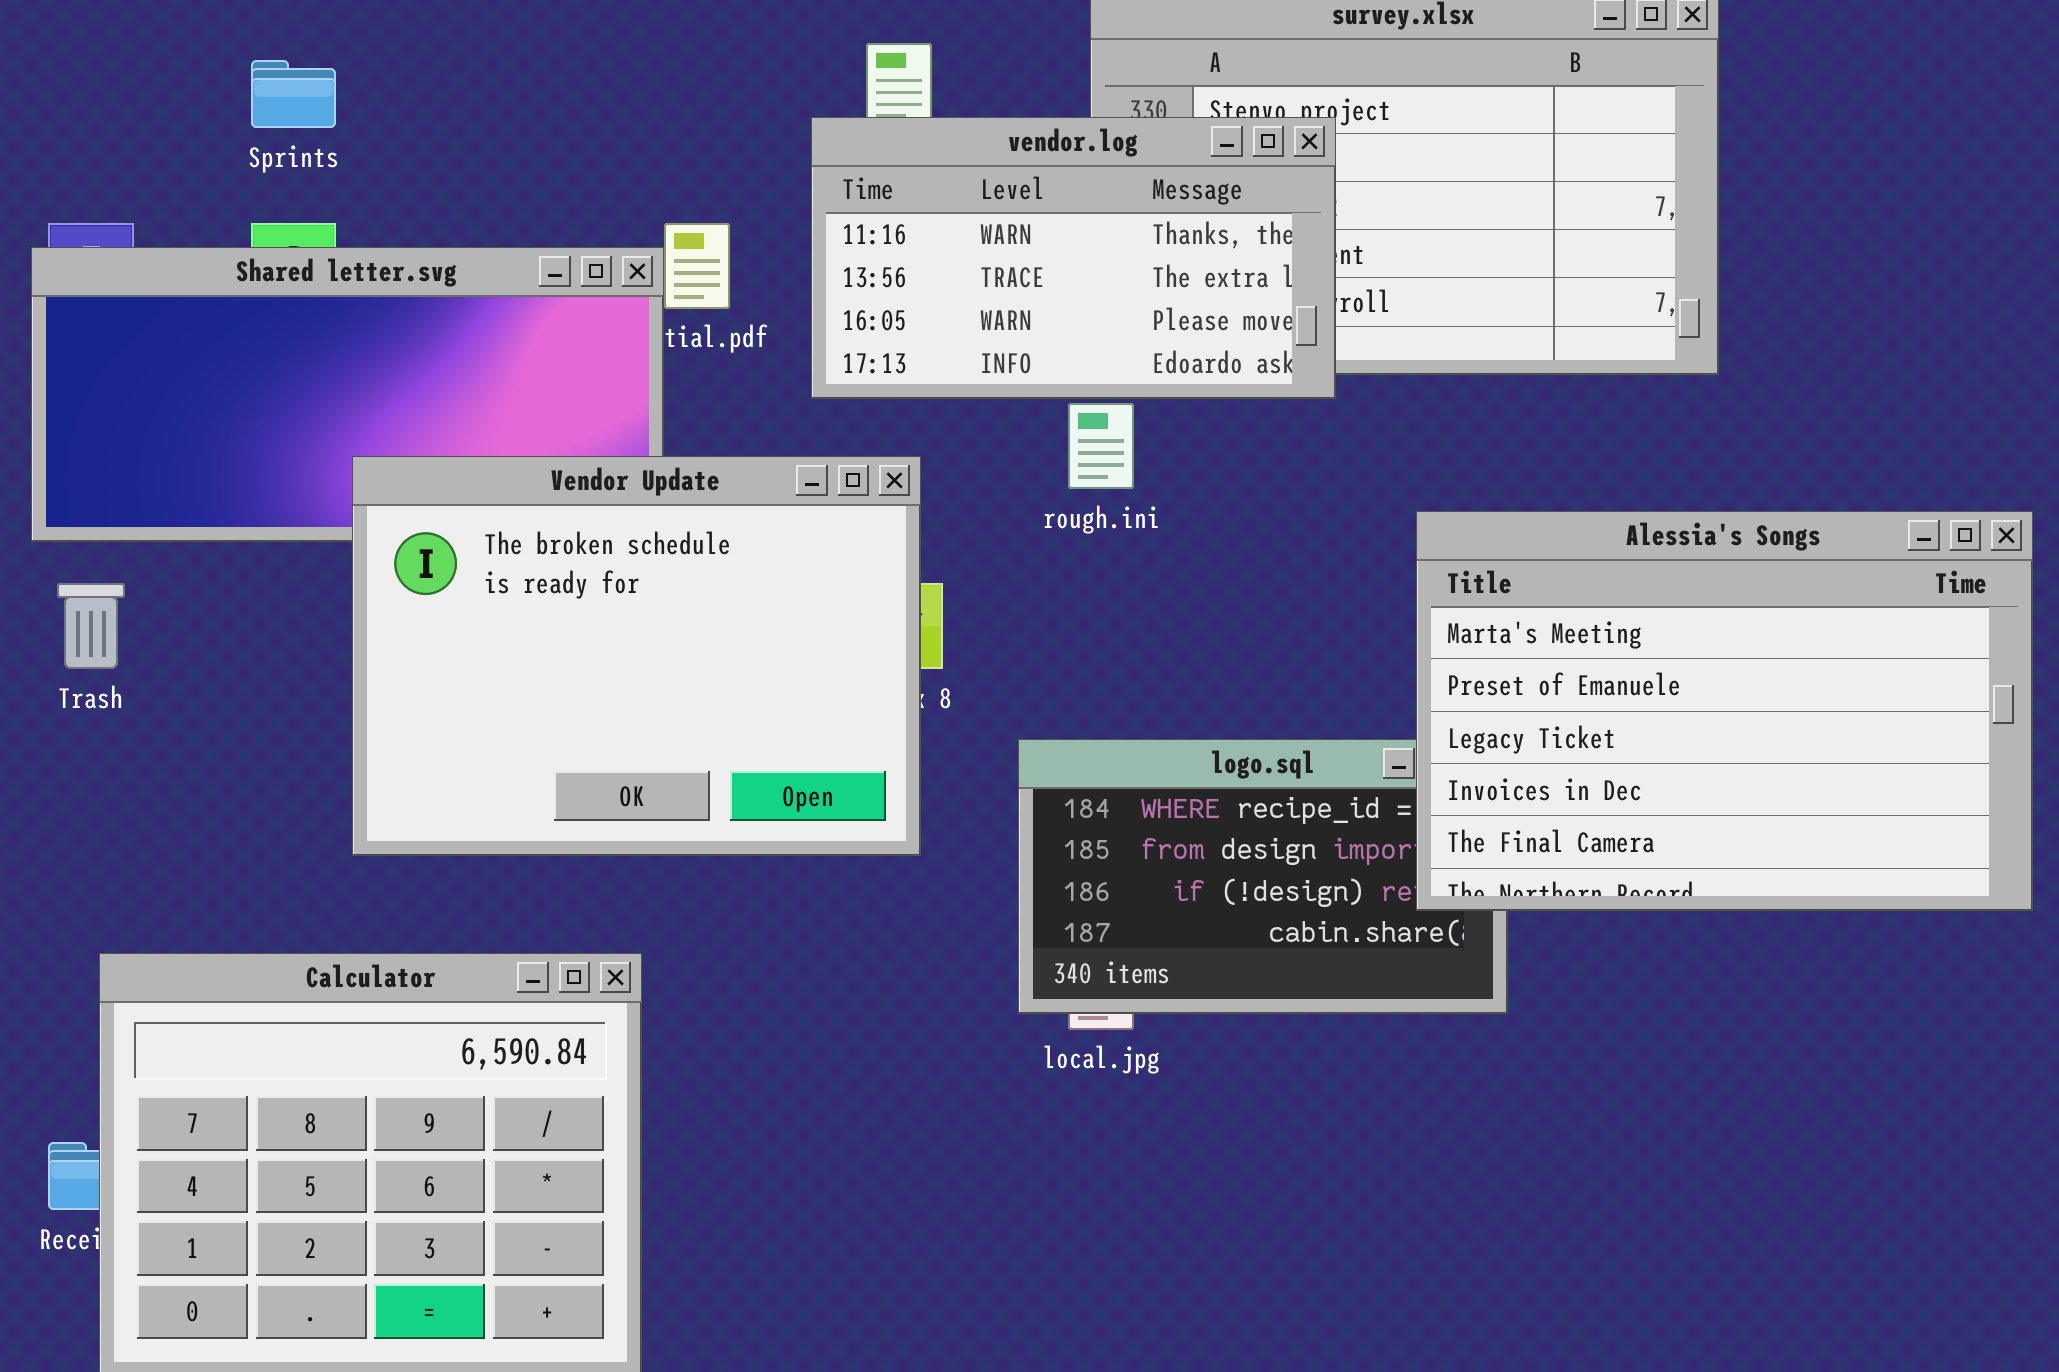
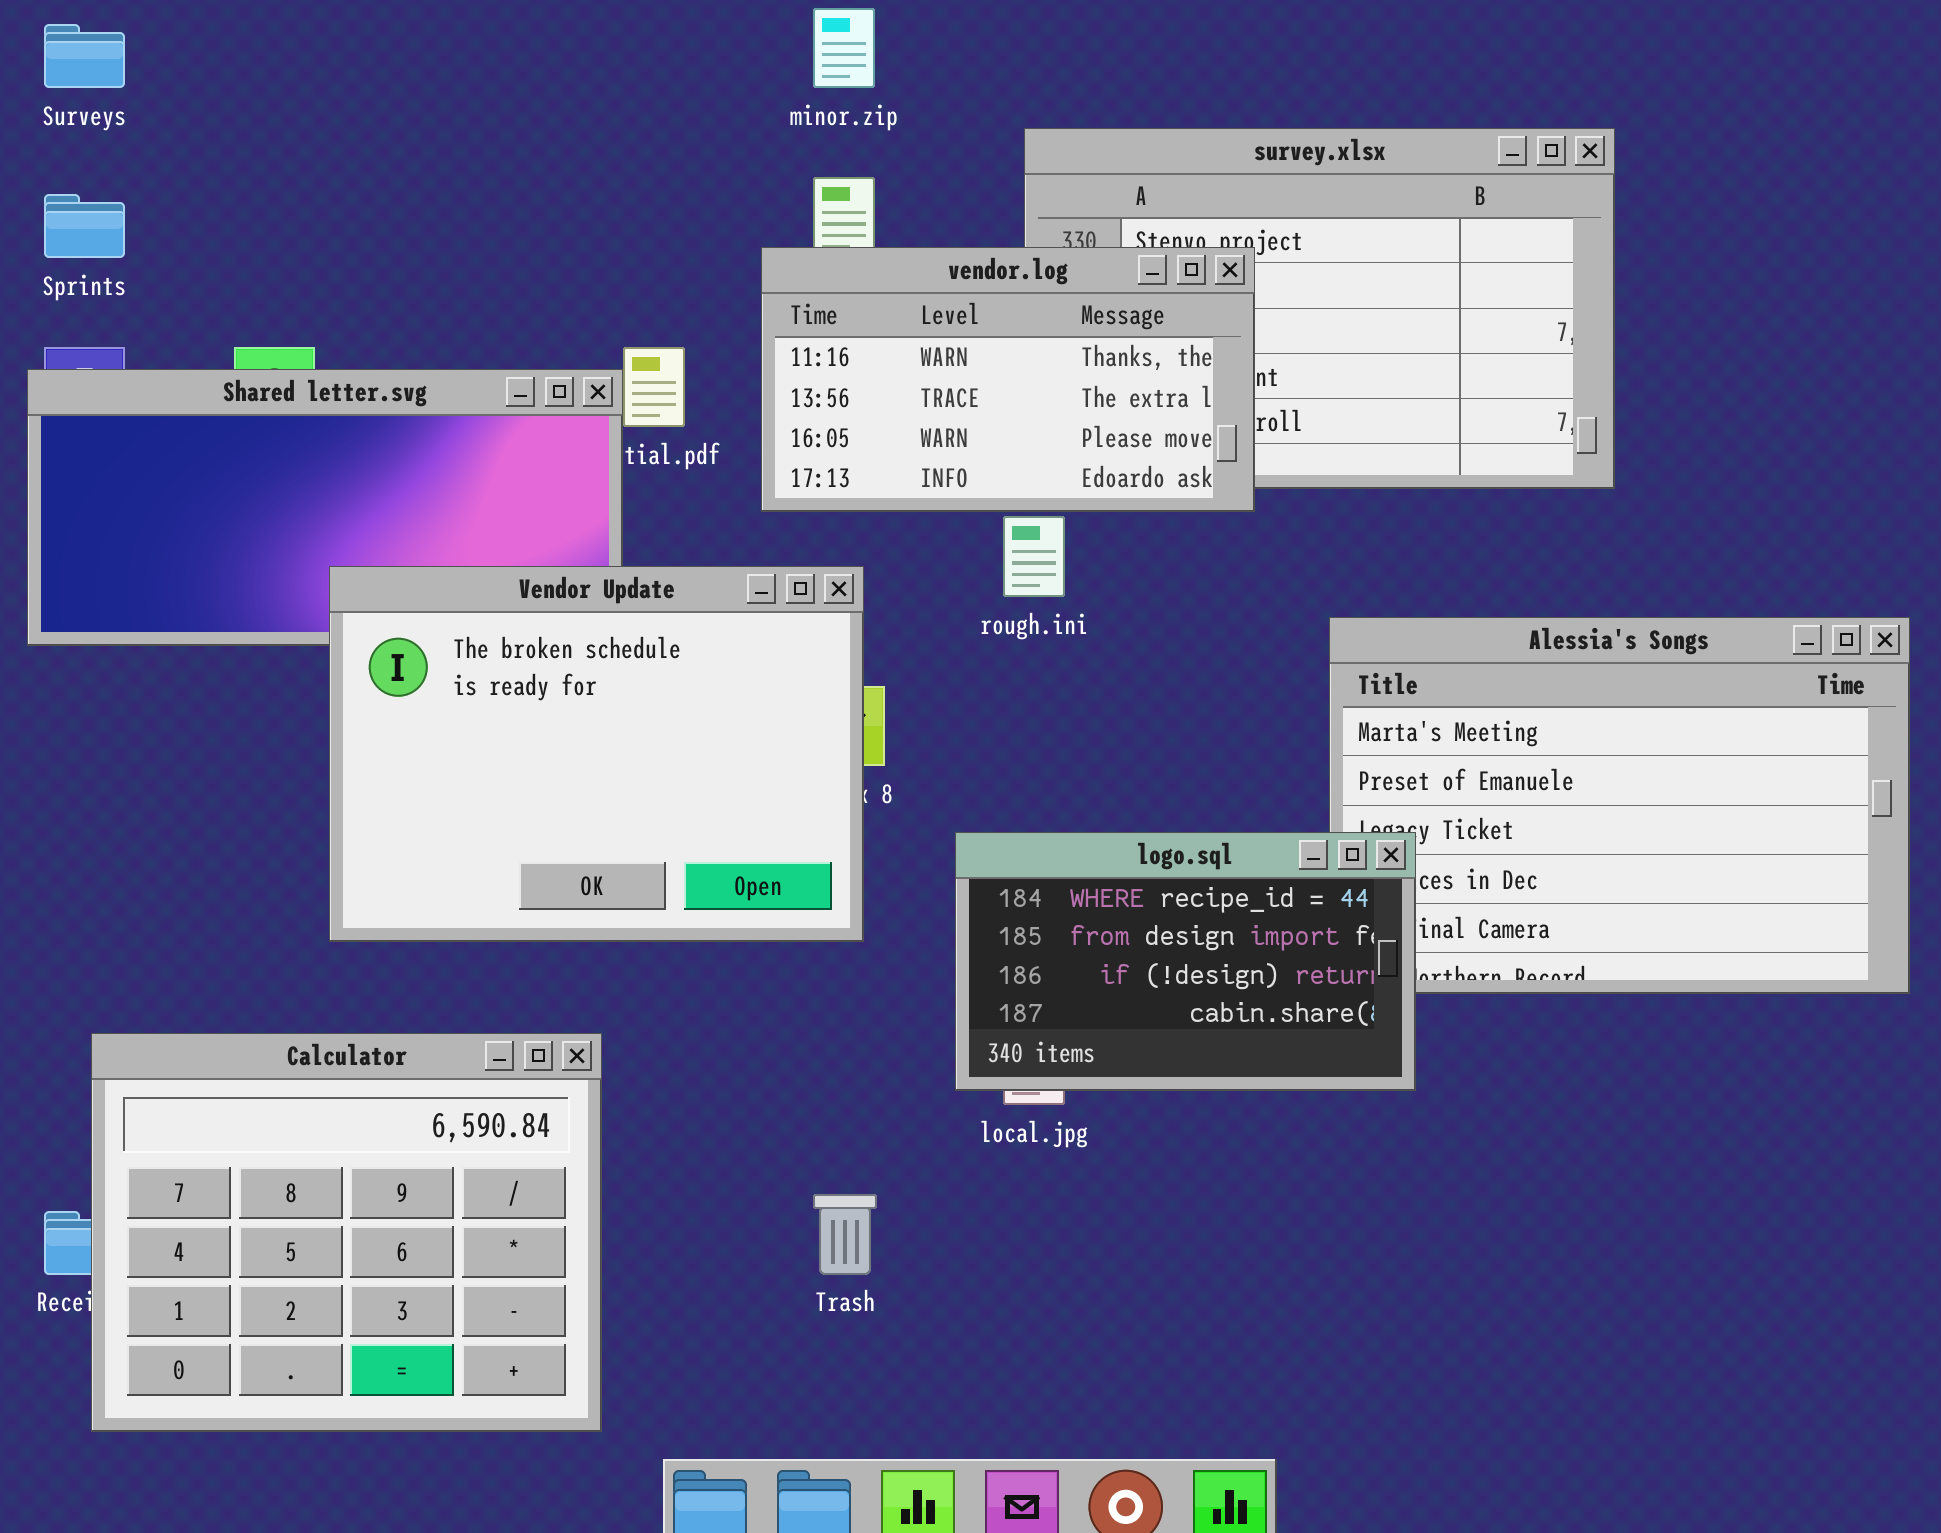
Sprints: [251,60,336,128] -> [44,194,125,258], moved
Trash: [57,583,125,669] -> [813,1194,877,1275], moved
logo.sql: [1018,739,1508,1014] -> [955,832,1416,1091], raised

